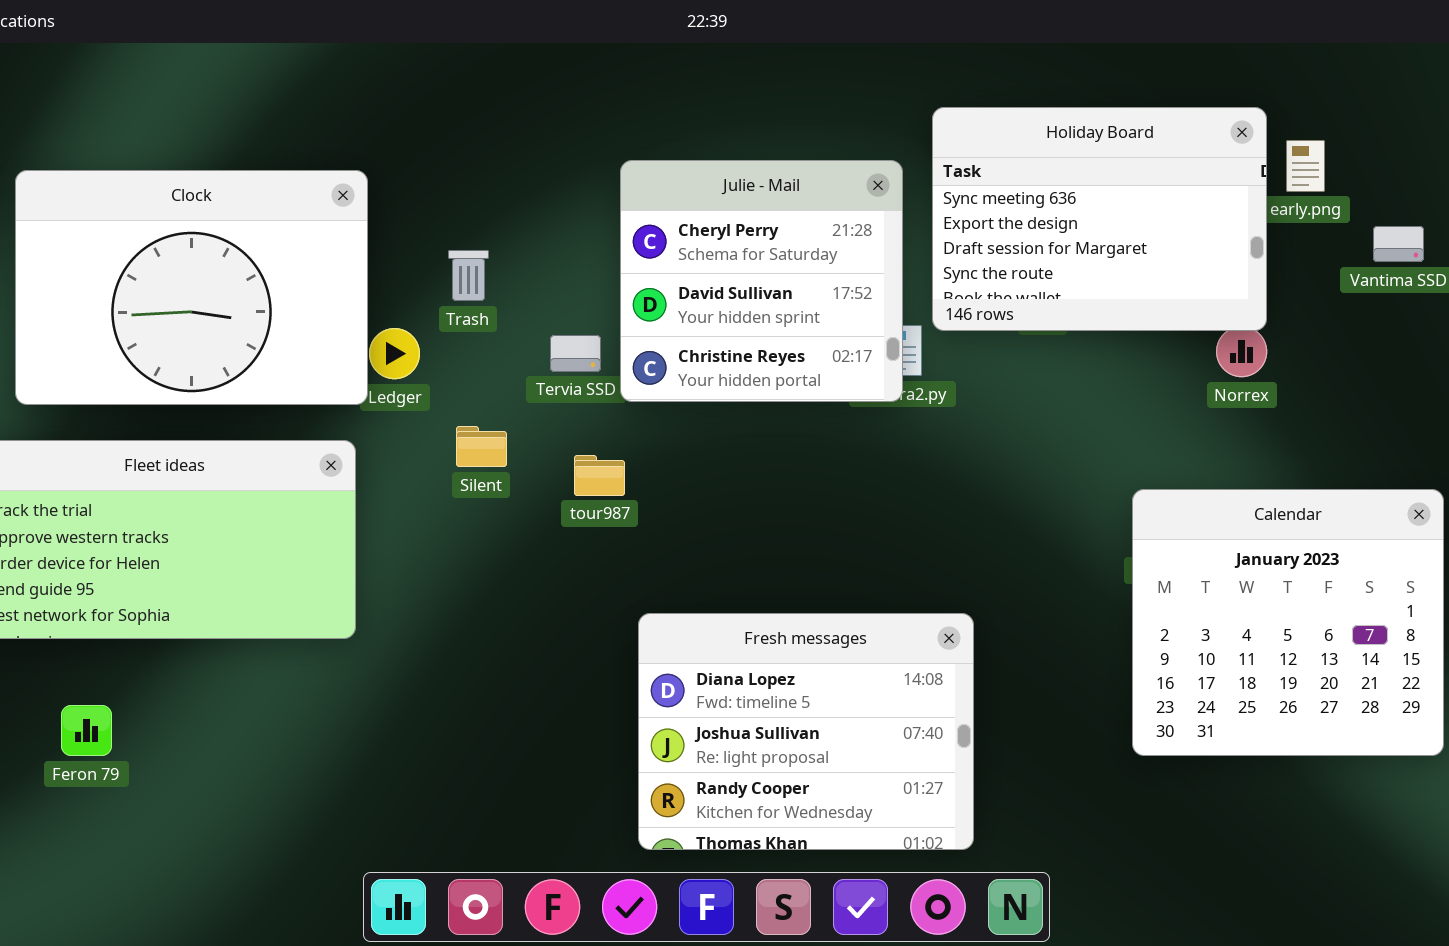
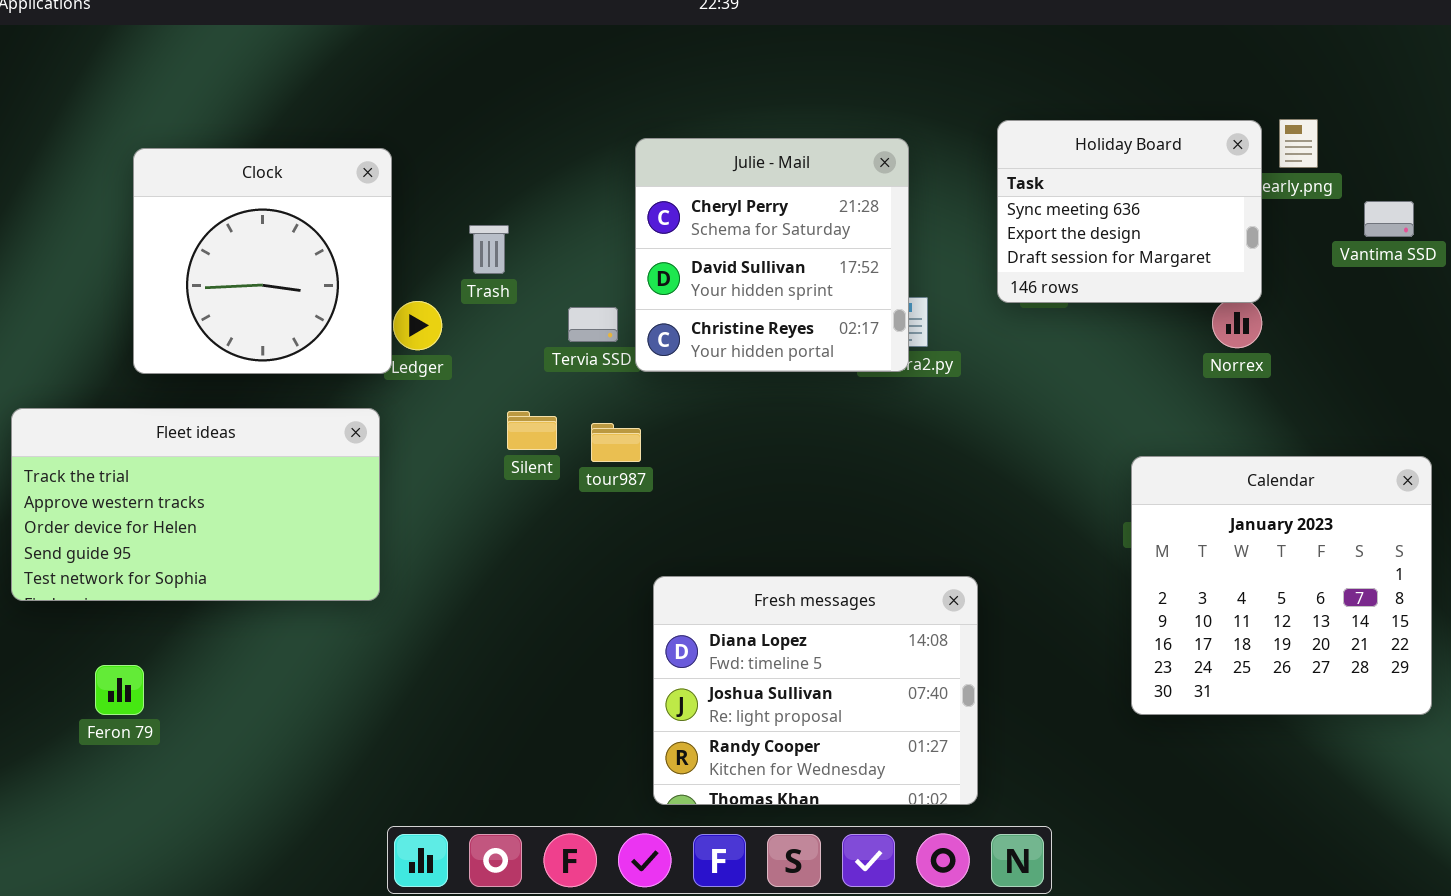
Holiday Board: [932,107,1267,331] -> [997,120,1262,303], resized
Clock: [15,170,368,405] -> [133,148,392,374], resized
Silent: [456,426,507,467] -> [507,411,557,450], moved

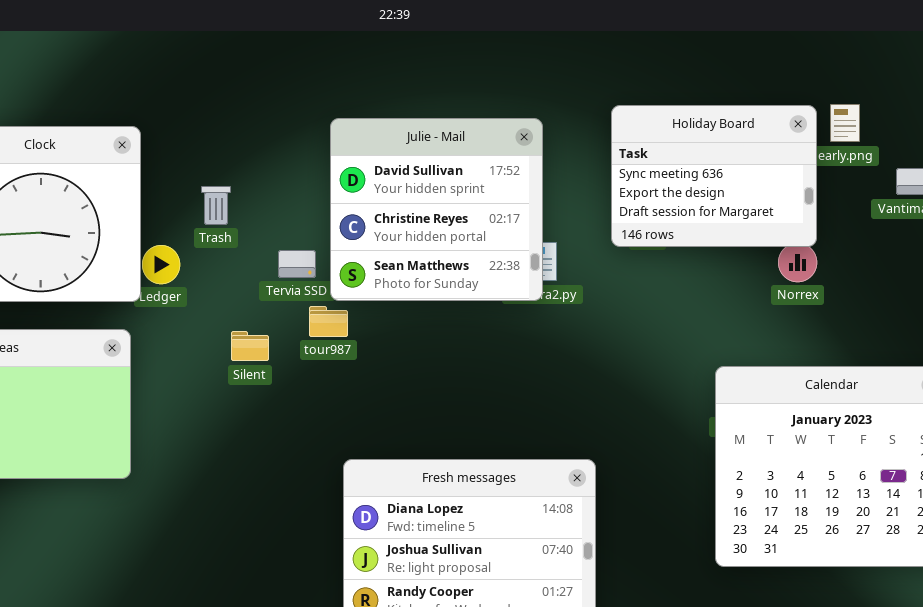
Julie - Mail: [635,138,909,372] -> [330,118,543,301], scrolled down 1 row
tour987: [591,423,641,462] -> [309,306,348,337], moved

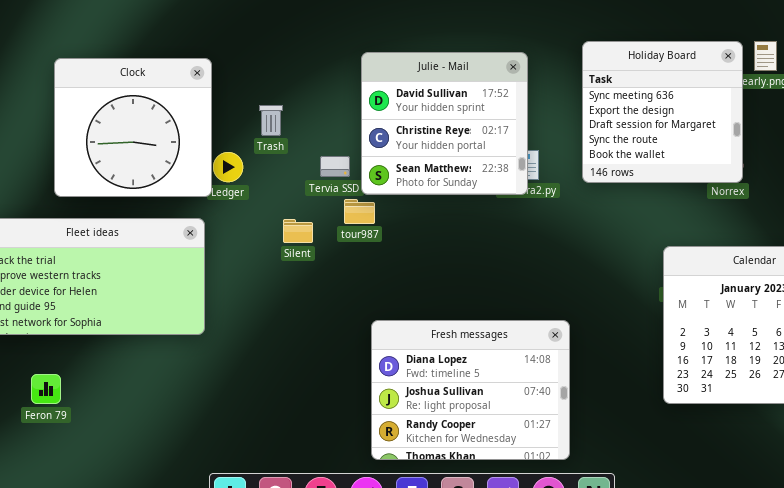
Holiday Board: [611,105,817,247] -> [582,41,743,183], resized

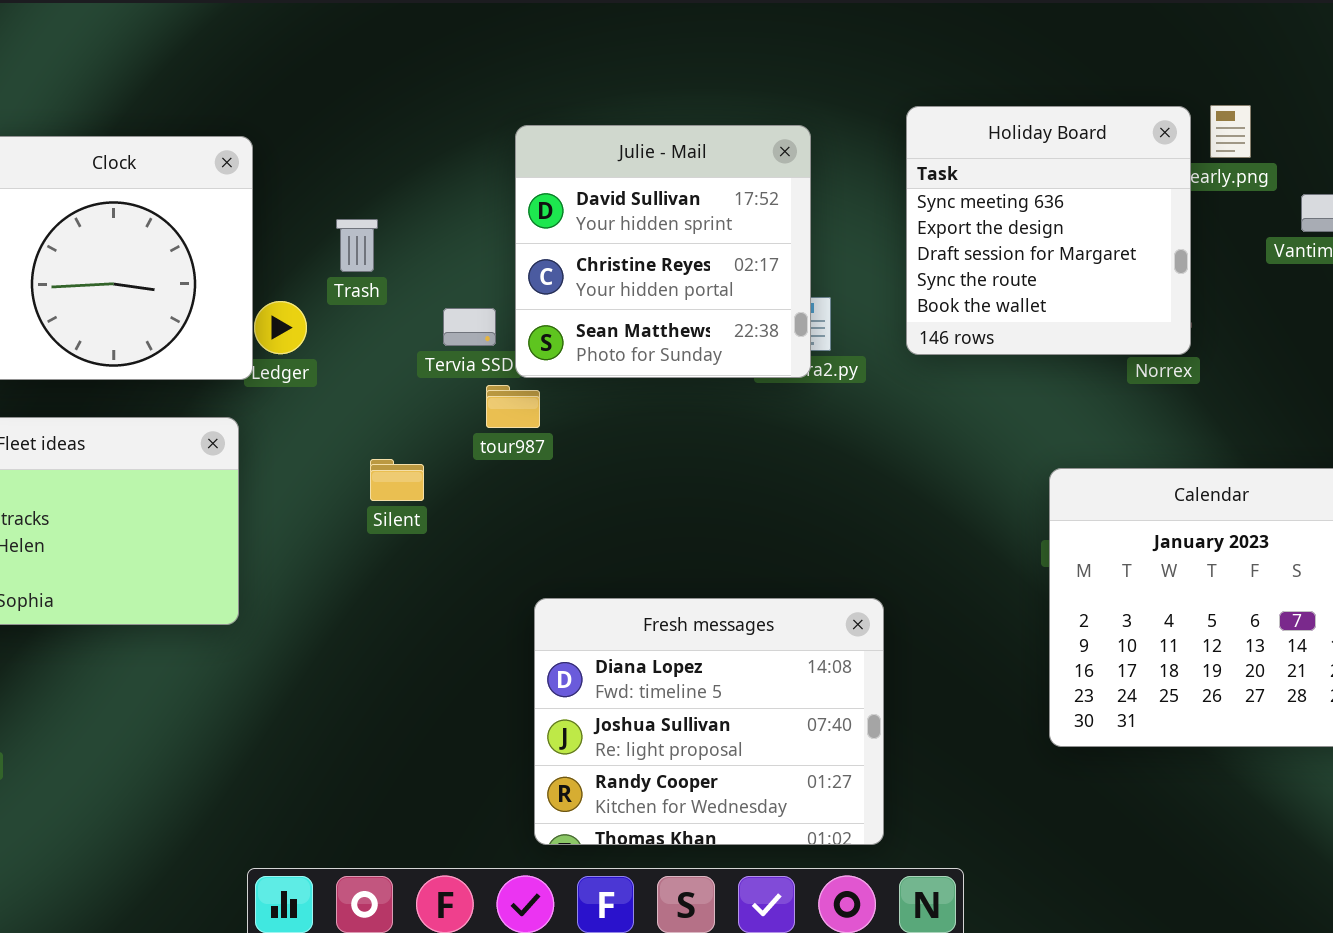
Silent: [283,219,313,243] -> [370,459,424,501], moved

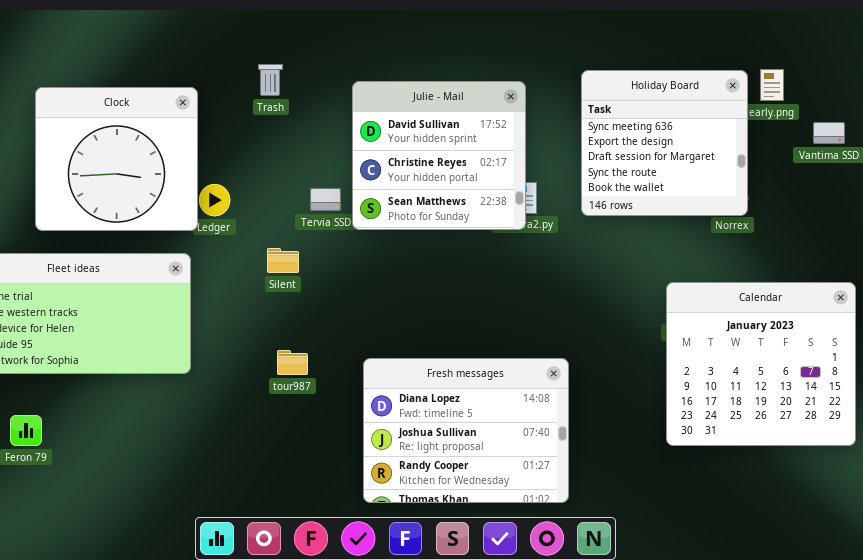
Trash: [336,219,378,272] -> [258,64,283,96], moved
tour987: [486,385,540,428] -> [277,350,308,375], moved
Silent: [370,459,424,501] -> [267,248,299,273], moved

